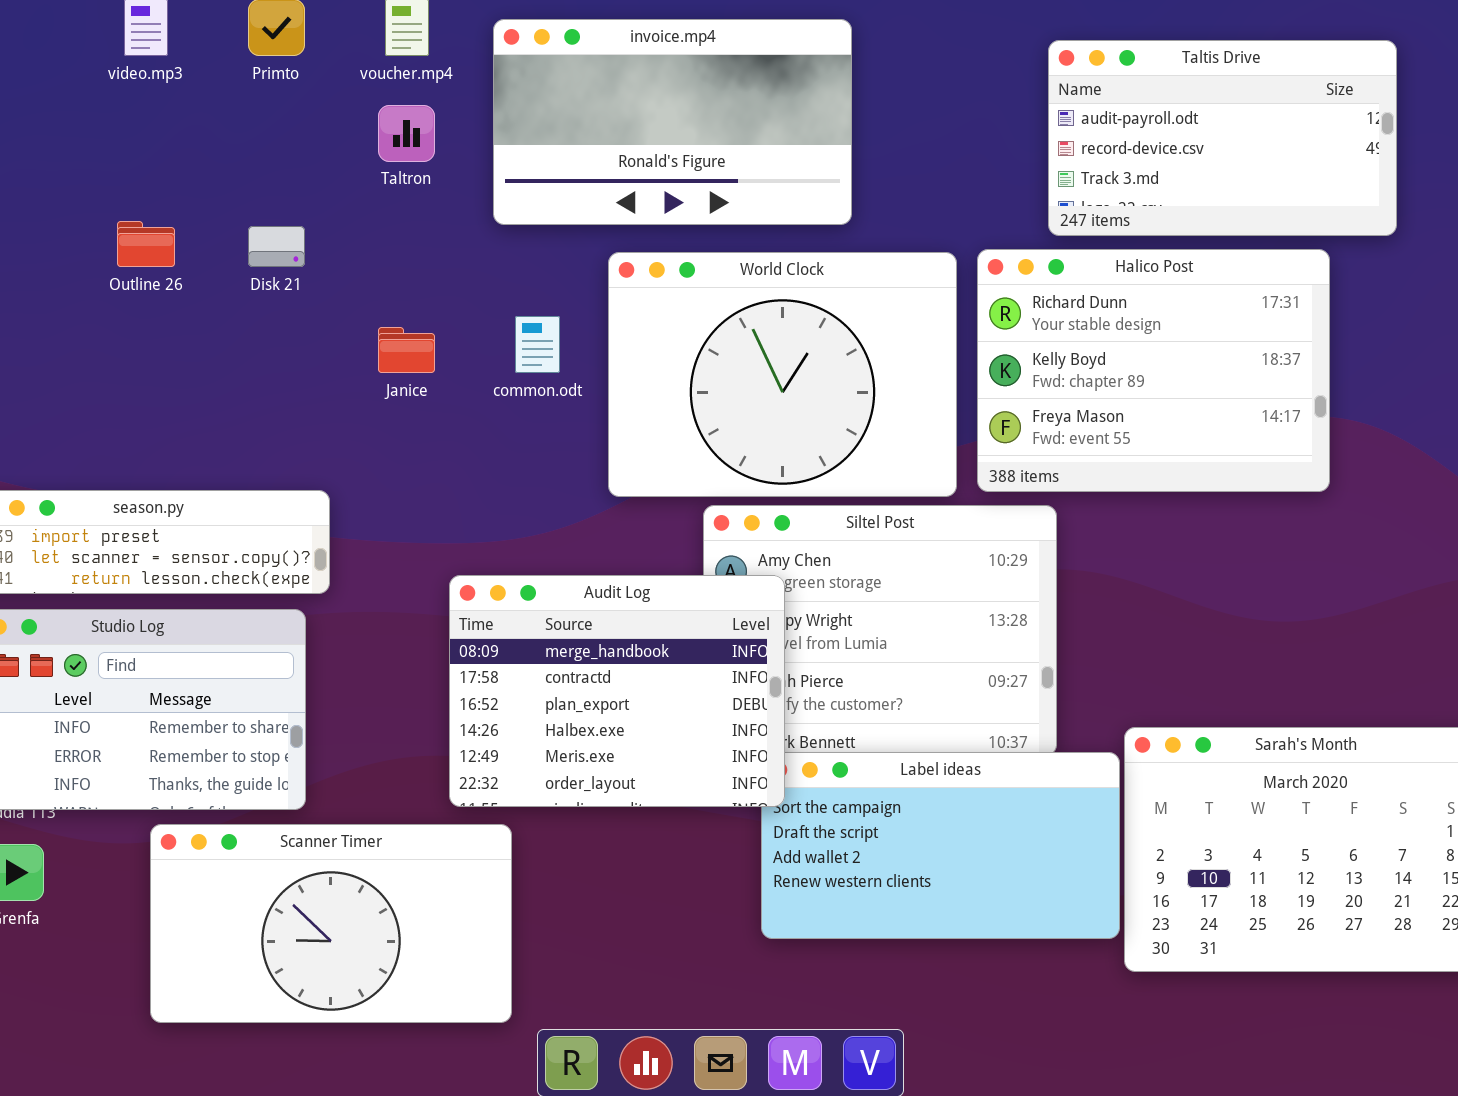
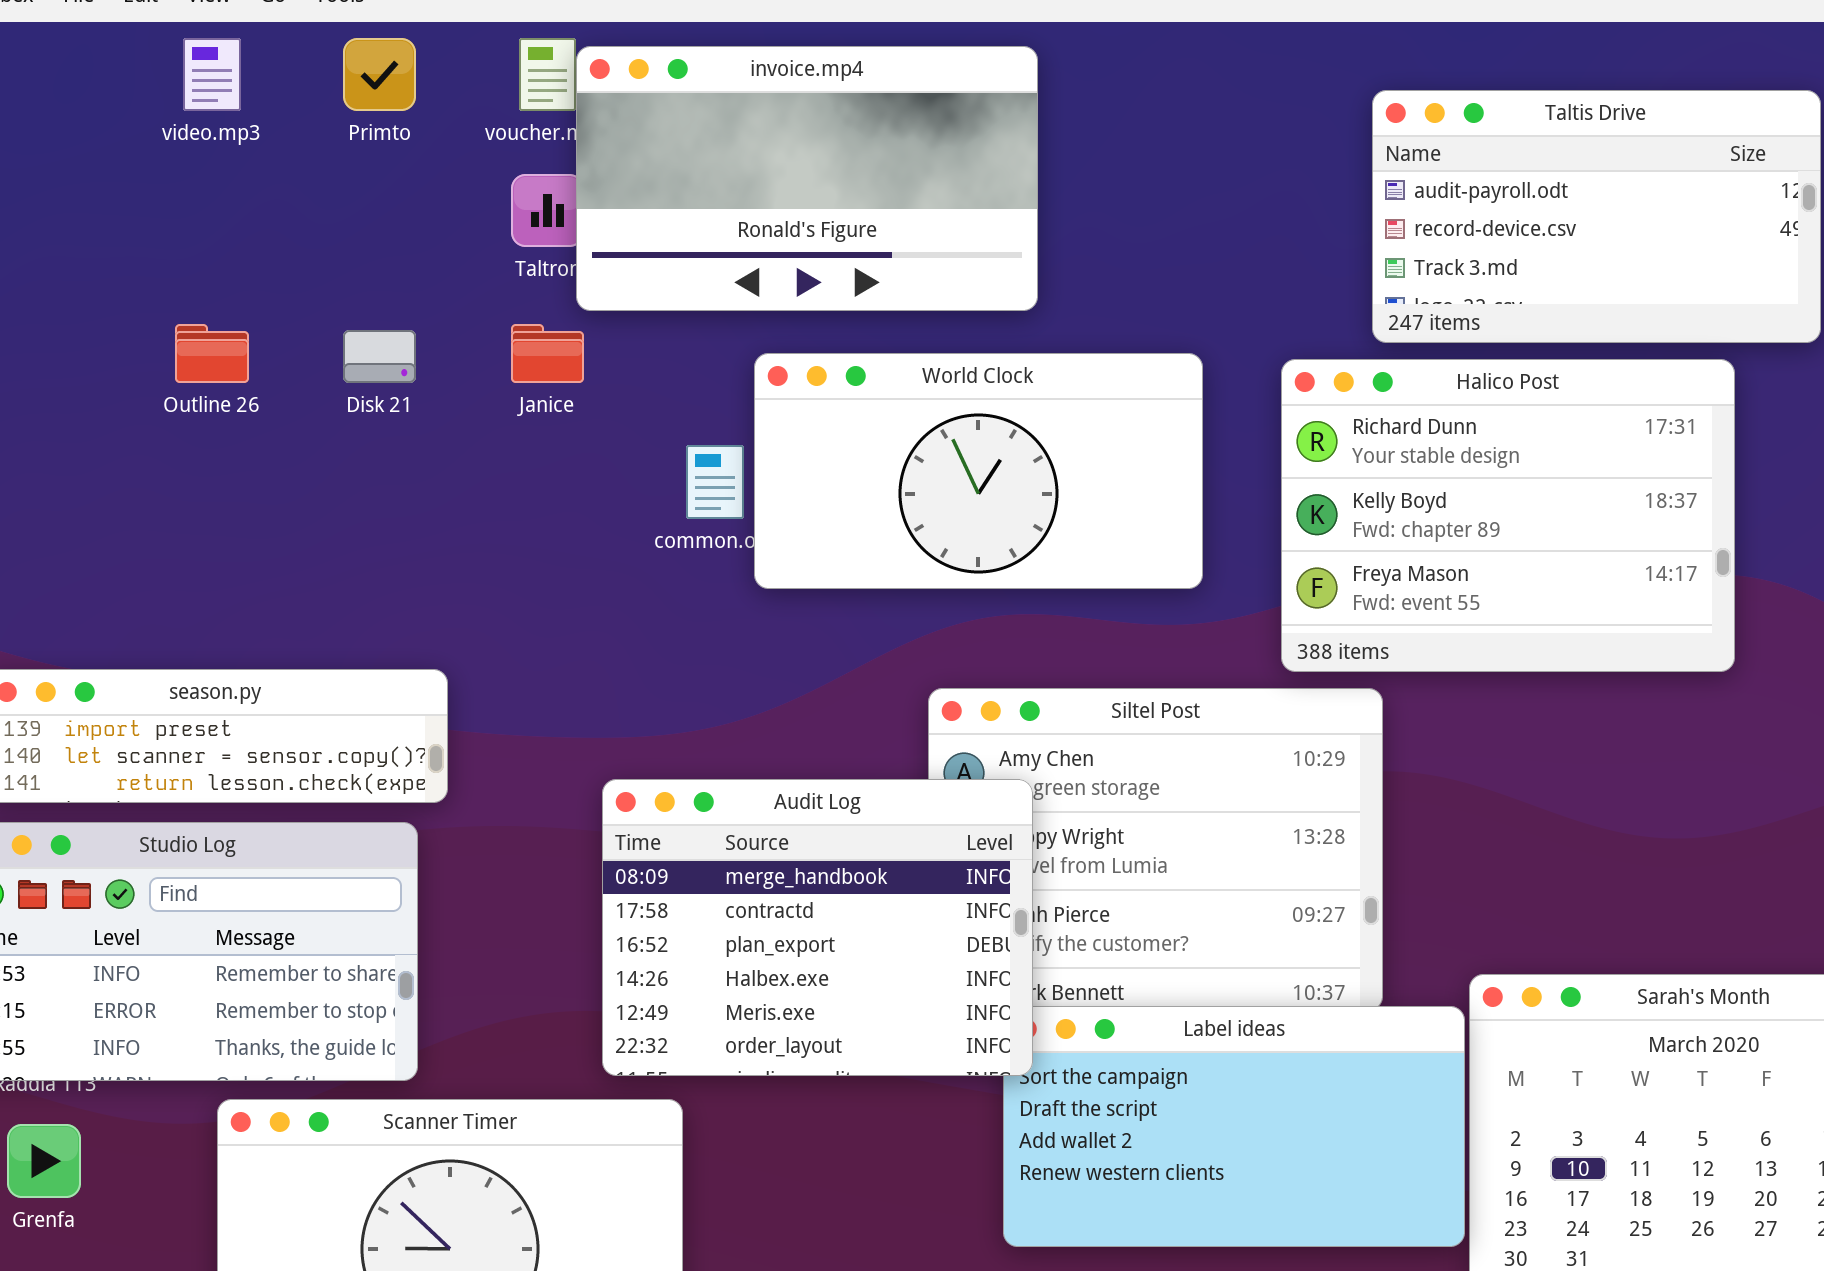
invoice.mp4: [493,19,852,225] -> [576,46,1038,311], moved
World Clock: [608,252,957,497] -> [754,353,1203,589], moved, resized
Janice: [378,327,435,373] -> [511,324,584,383], moved

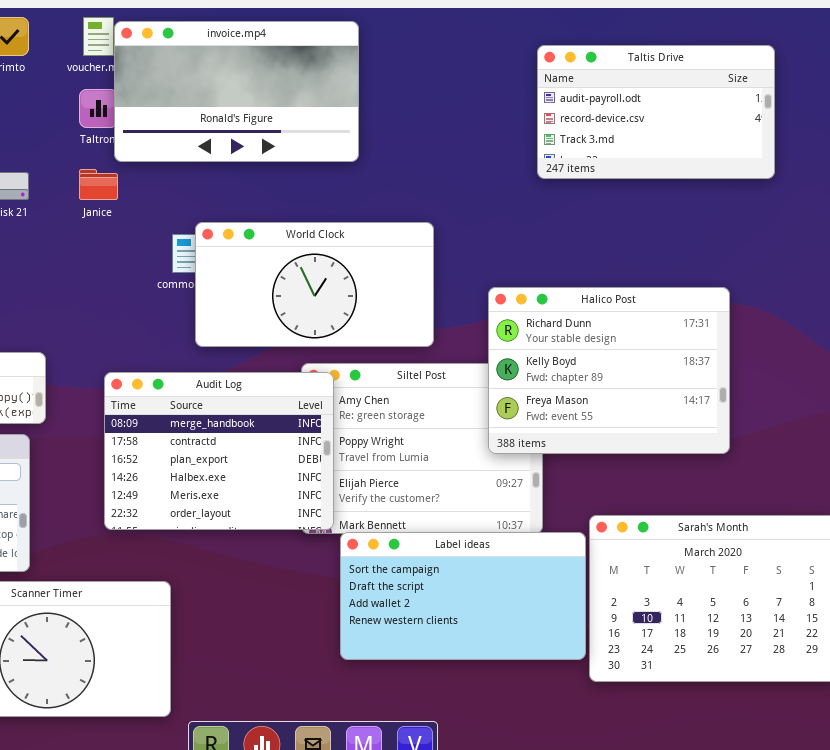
World Clock: [754,353,1203,589] -> [195,222,434,347], moved
Halico Post: [1281,359,1735,672] -> [488,287,730,454], moved
Audit Log: [602,779,1033,1076] -> [104,372,334,530], moved

